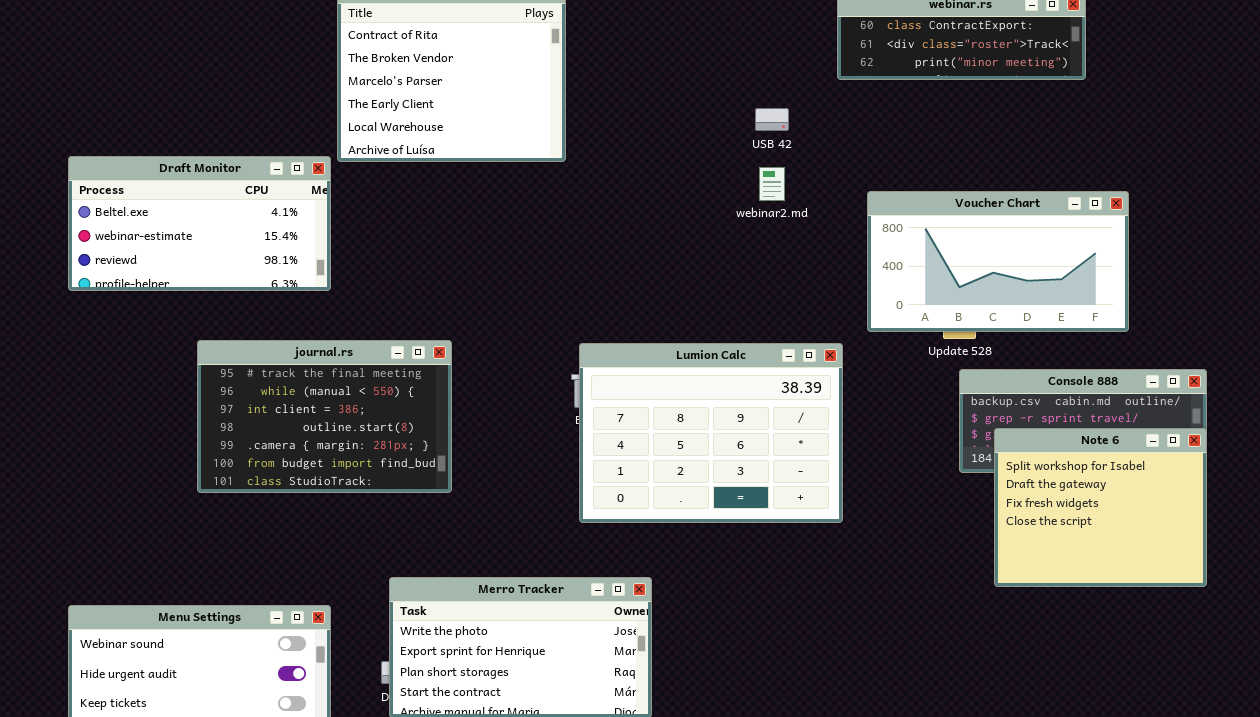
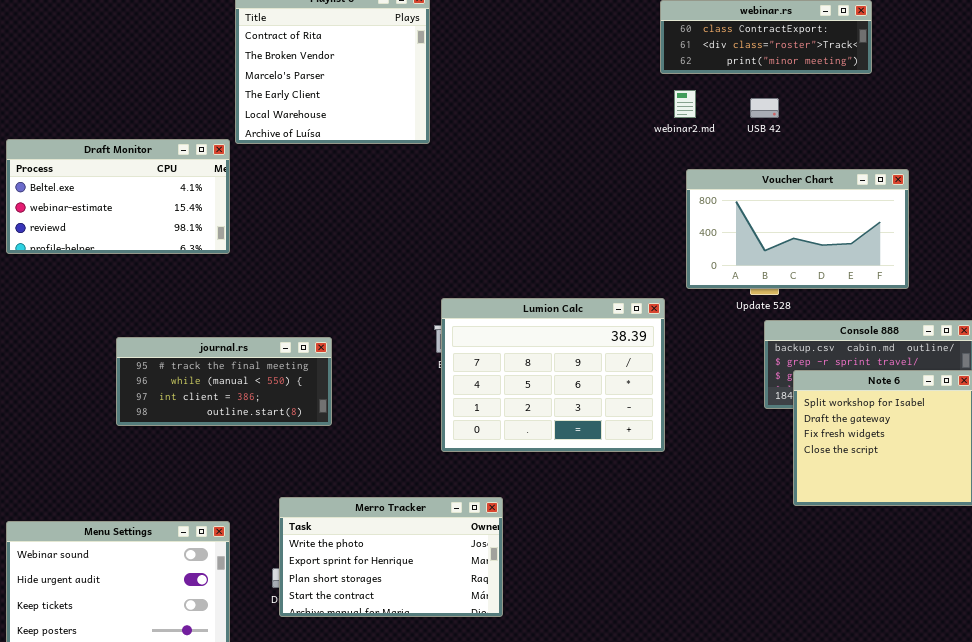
USB 42: [755,108,789,131] -> [750,98,779,118], moved
webinar2.md: [759,167,785,201] -> [674,90,696,118], moved
journal.rs: [197,340,452,493] -> [116,337,332,426], resized

